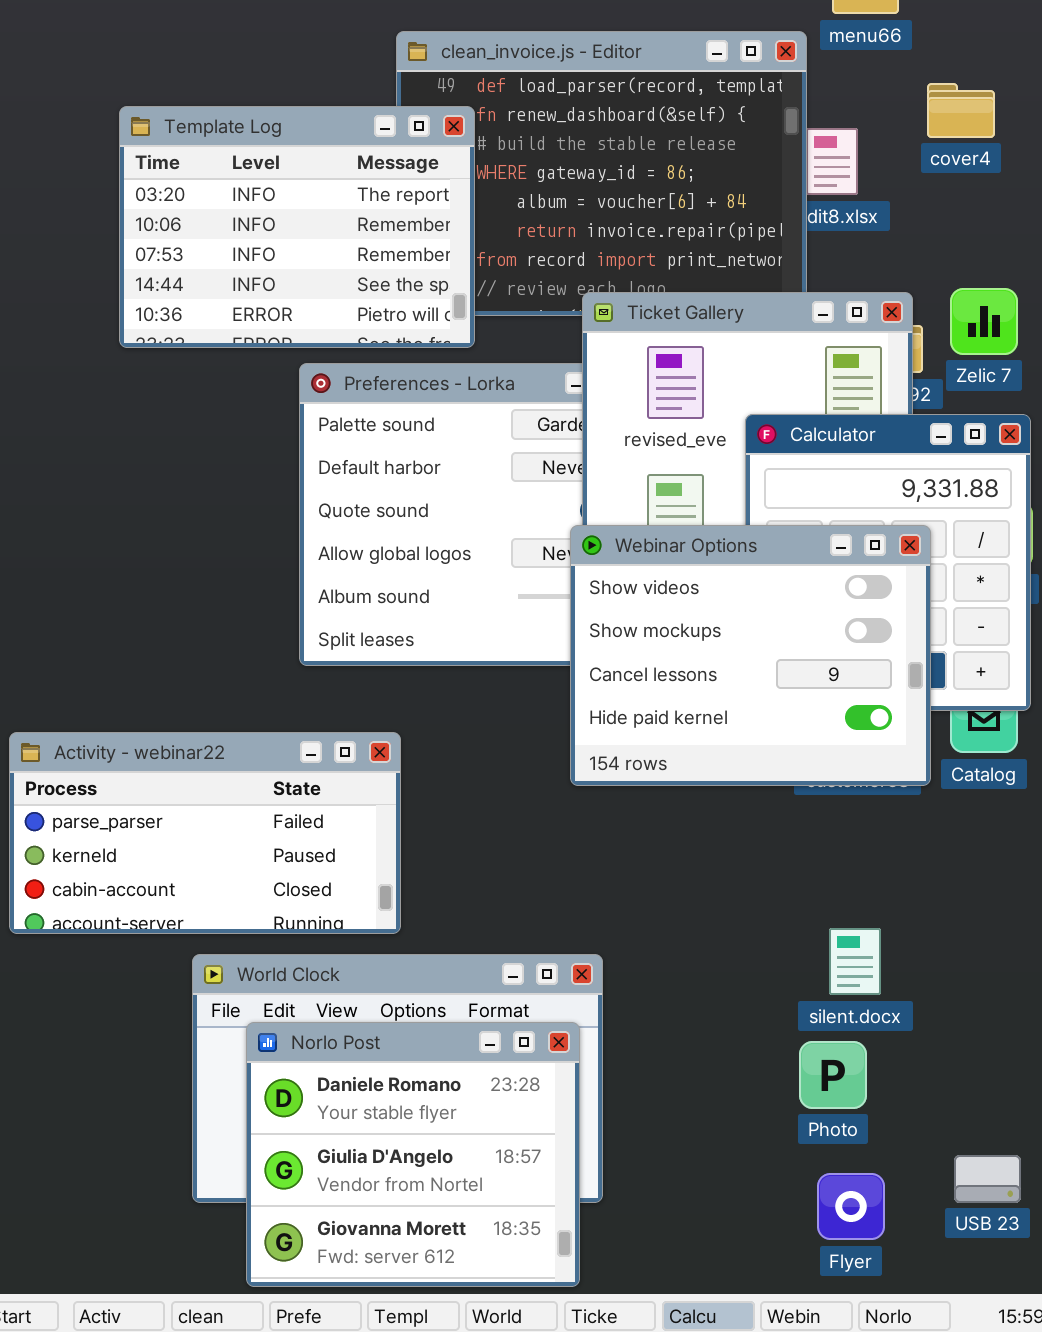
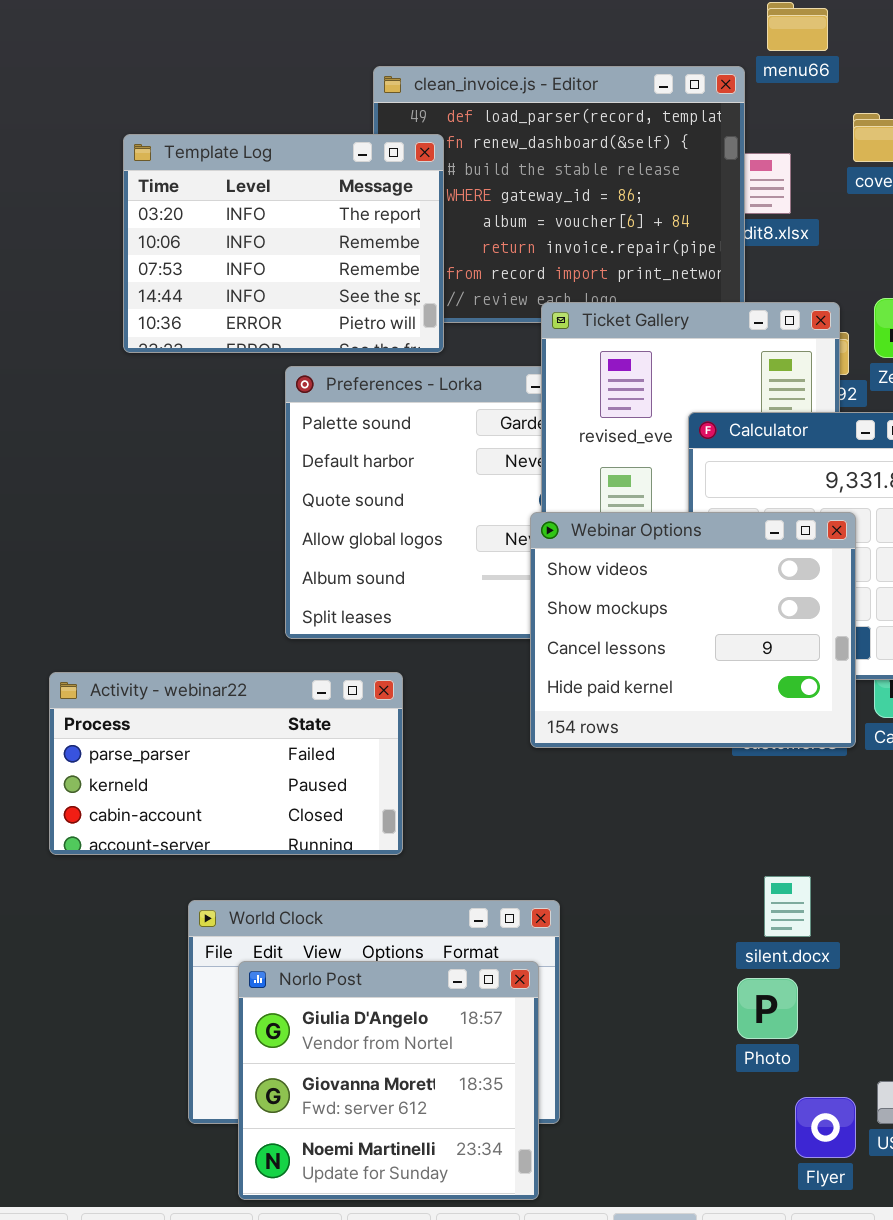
Activity - webinar22: [9,732,401,934] -> [49,672,403,855], moved
Norlo Post: [246,1022,580,1287] -> [238,961,539,1200], scrolled down 1 row
Flyer: [817,1173,885,1240] -> [795,1097,856,1158], moved

